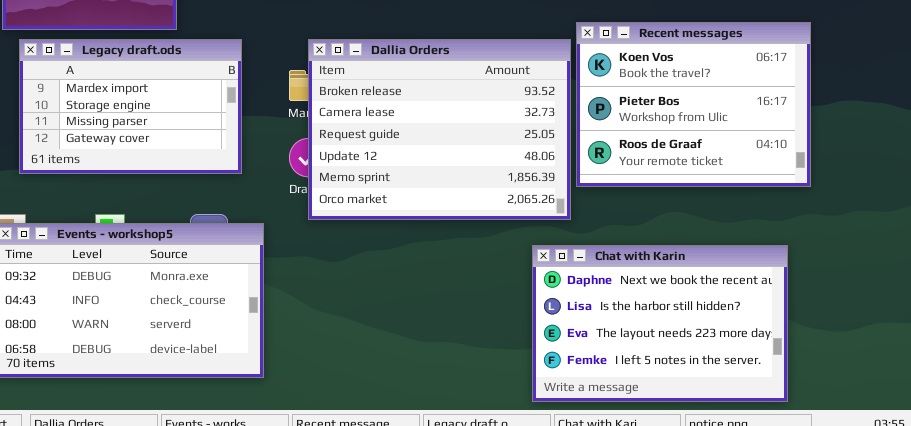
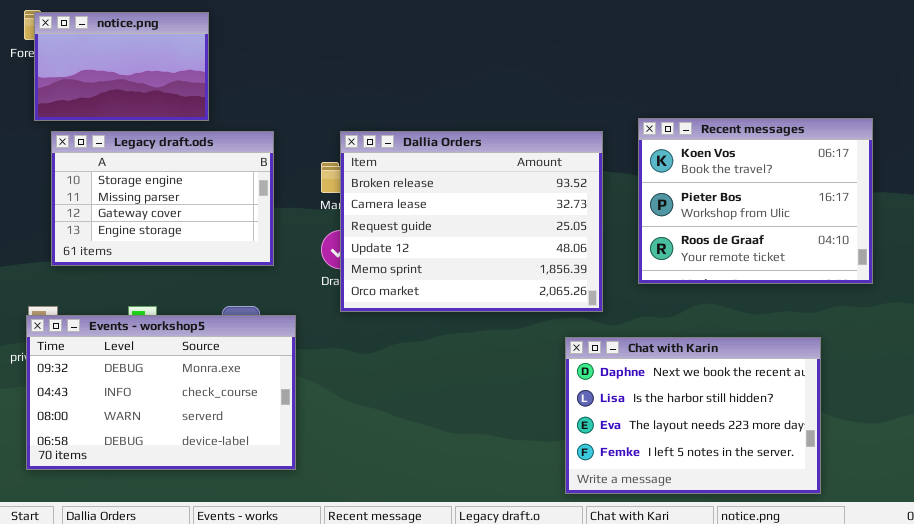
Recent messages: [576,22,811,187] -> [638,118,873,284], moved
Legacy draft.ods: [19,39,242,174] -> [51,131,274,266], scrolled down 1 row

